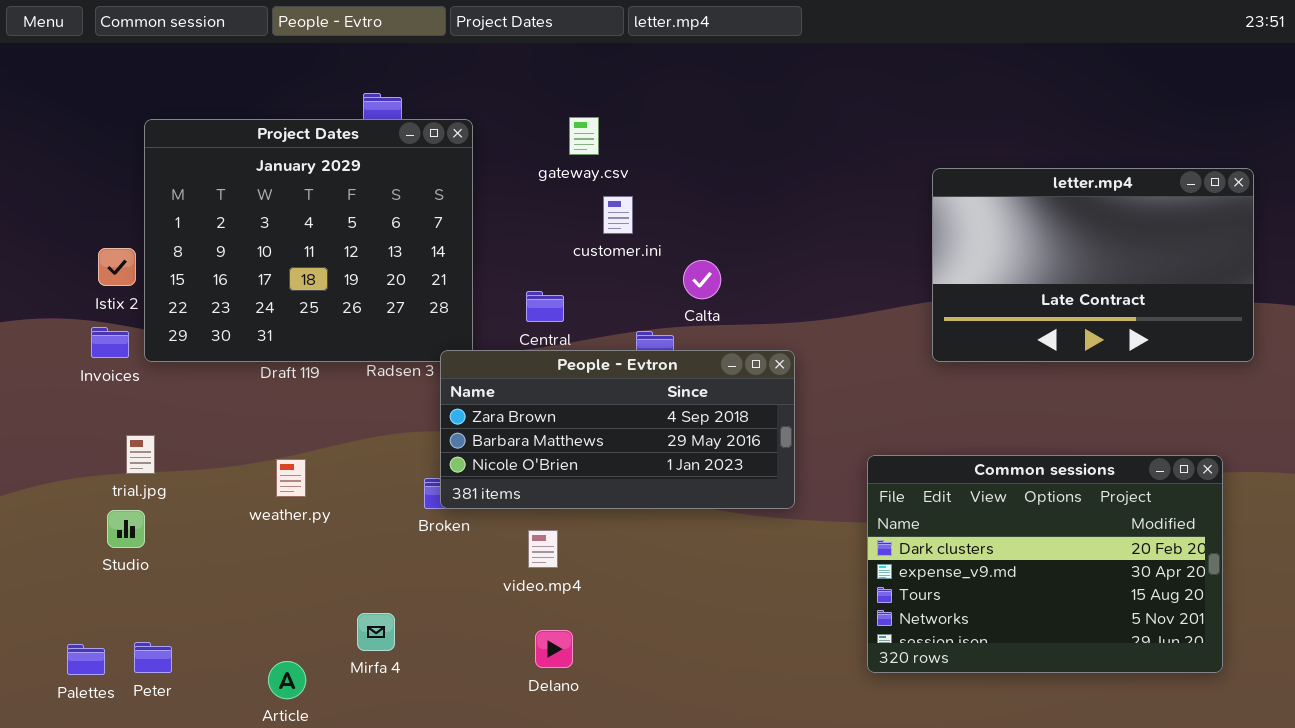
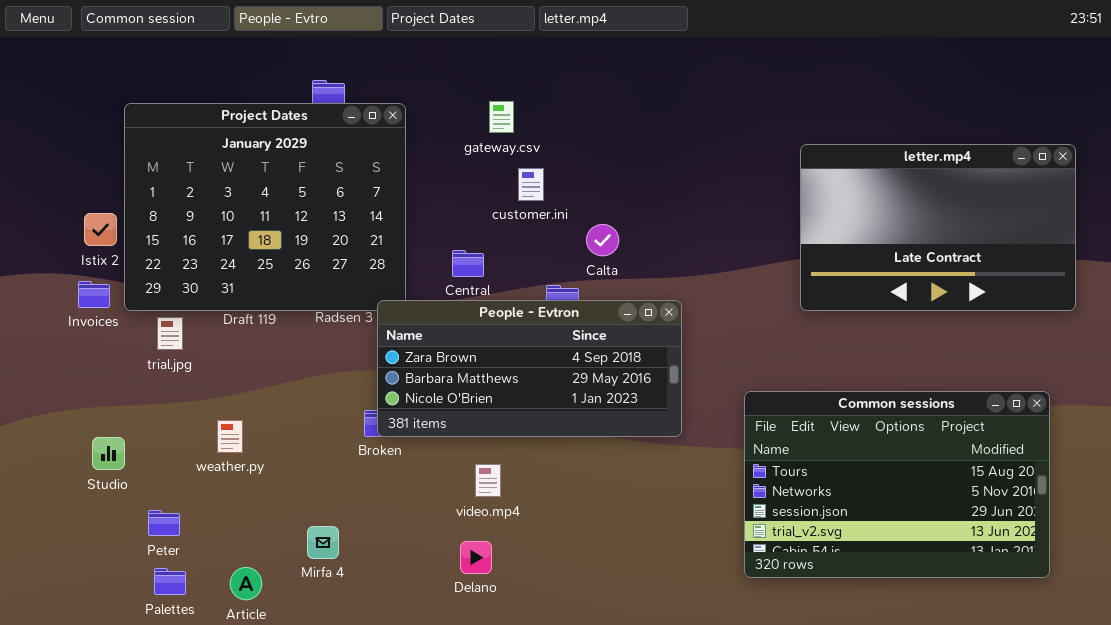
trial.jpg: [126,435,155,474] -> [157,317,183,350], moved
Common sessions: [867,455,1223,673] -> [744,391,1050,578], scrolled down 2 rows
weather.py: [276,459,306,497] -> [217,420,243,453], moved
video.mp4: [528,530,558,568] -> [475,464,501,497], moved
Peter: [134,642,172,673] -> [148,510,180,536], moved
Palettes: [67,644,105,675] -> [154,568,186,595], moved

